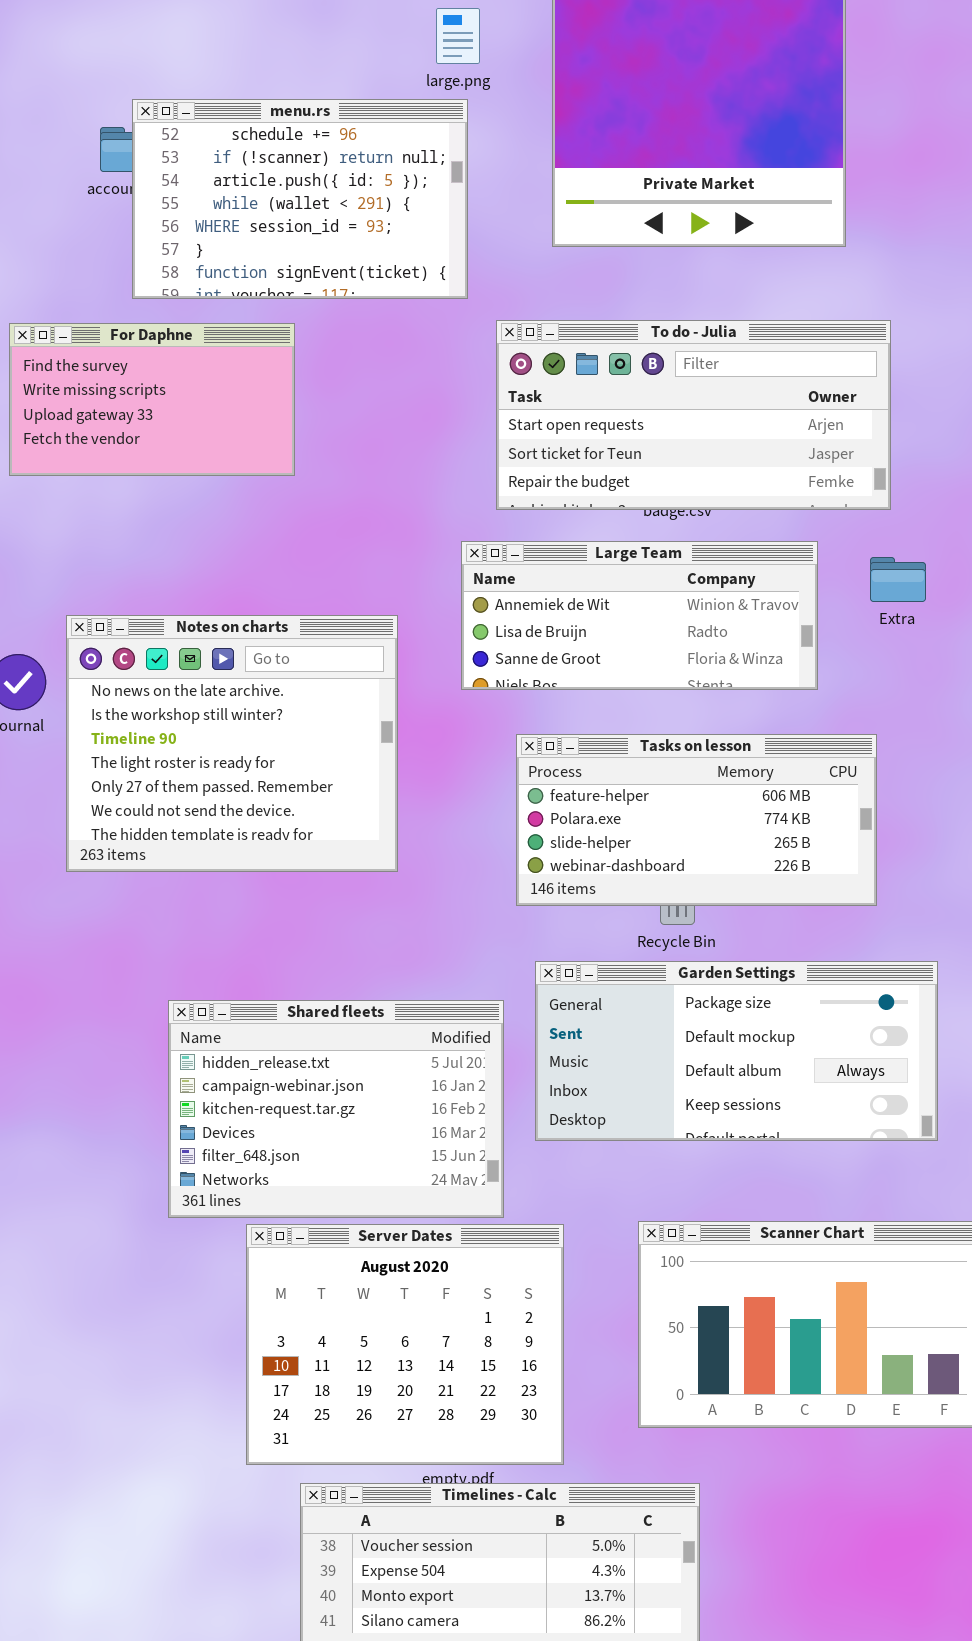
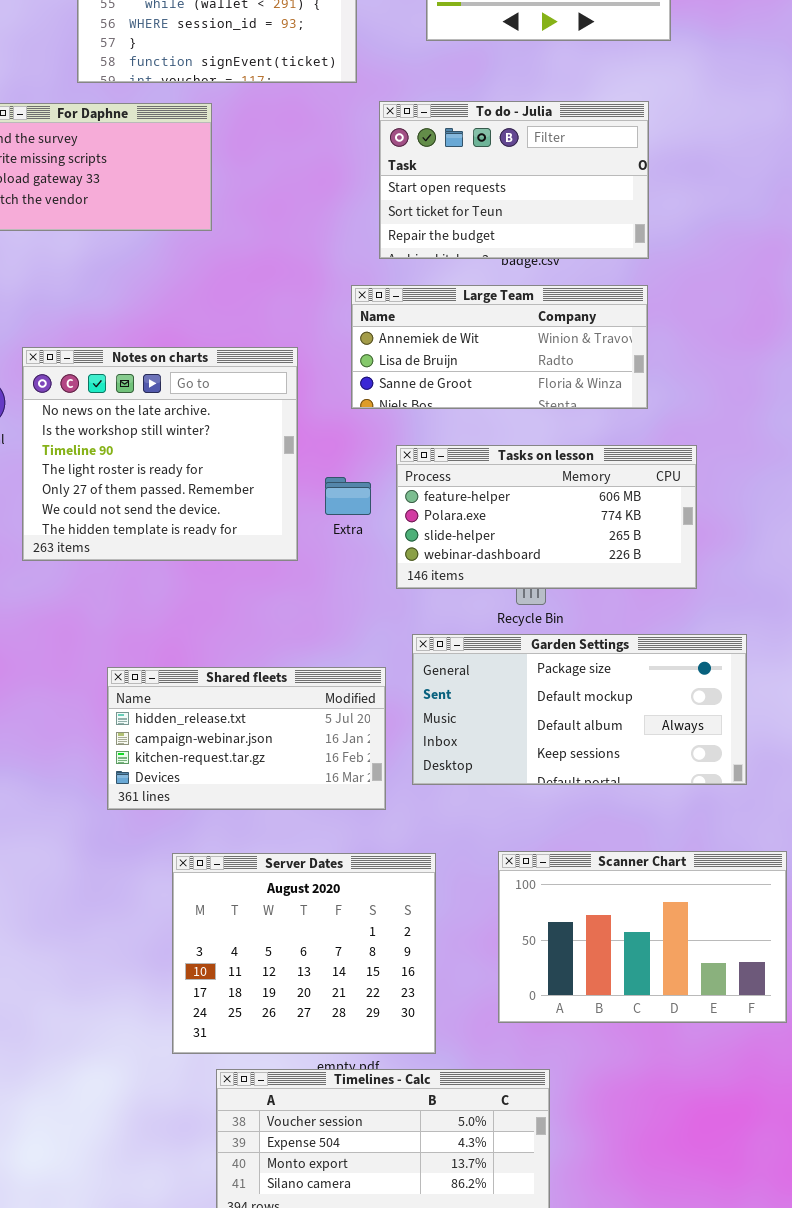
To do - Julia: [496,320,891,510] -> [379,101,649,259], resized
Extra: [870,557,926,602] -> [325,477,371,515], moved
Shared fleets: [168,1000,504,1218] -> [107,667,386,810], resized

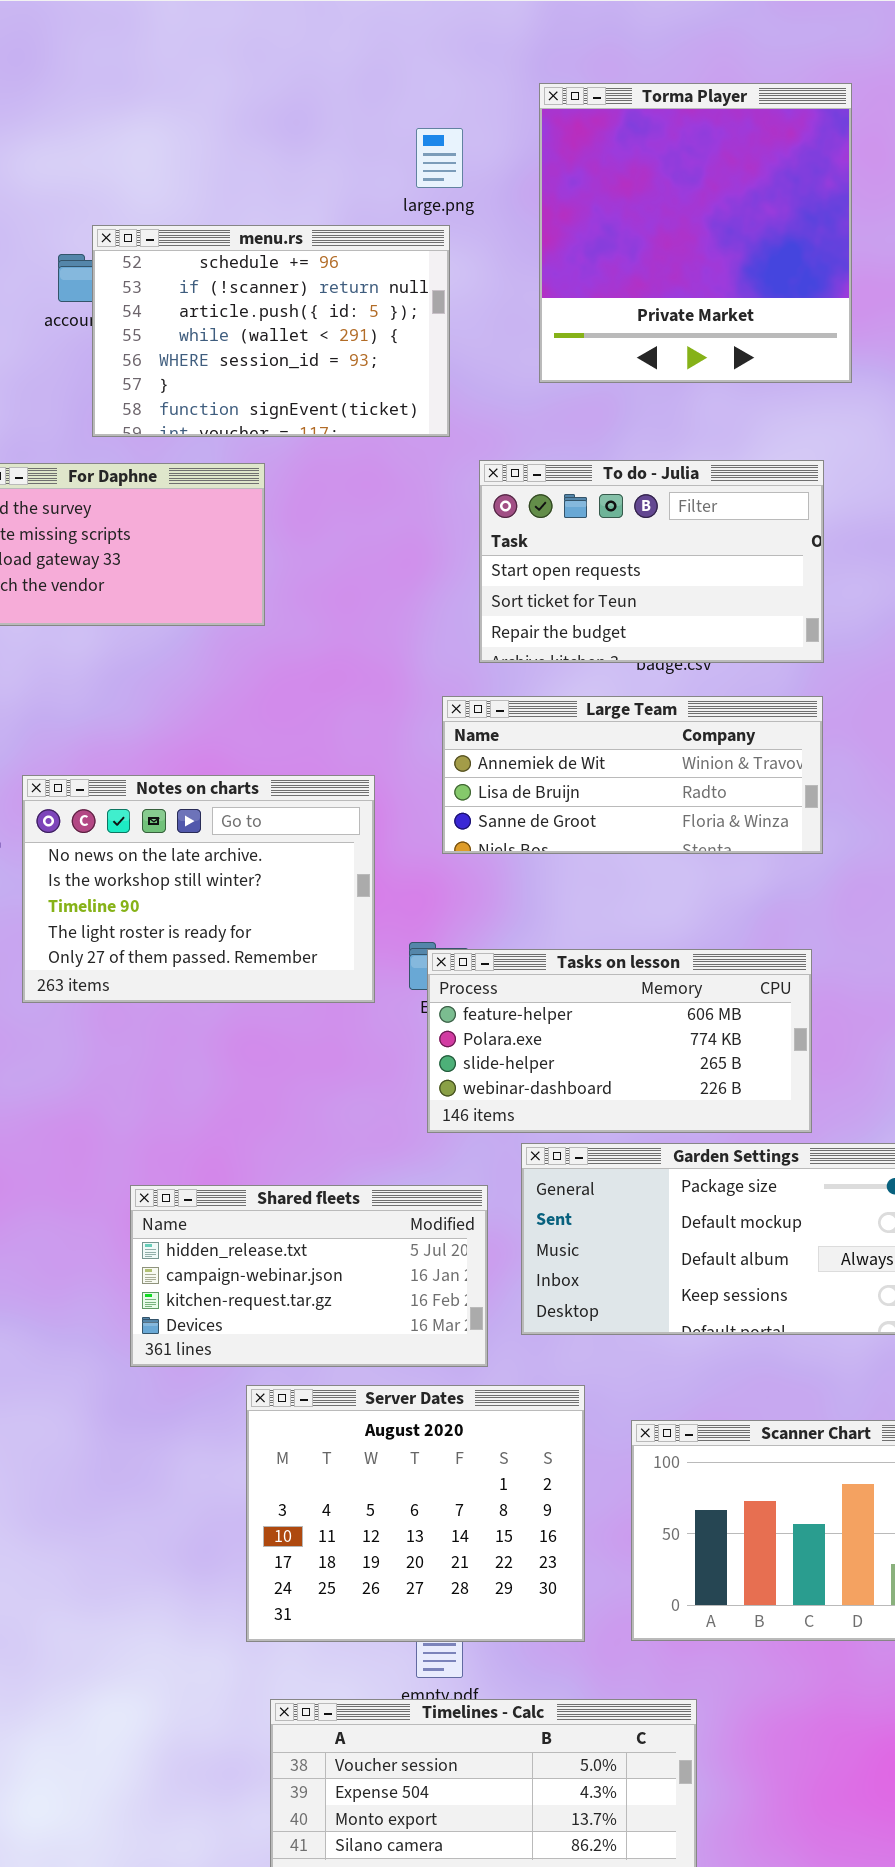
Notes on charts: [22,347,298,561] -> [22,775,375,1003], resized
Tasks on lesson: [396,445,697,589] -> [427,949,812,1133], moved
Server Dates: [172,853,436,1054] -> [246,1385,585,1642], moved

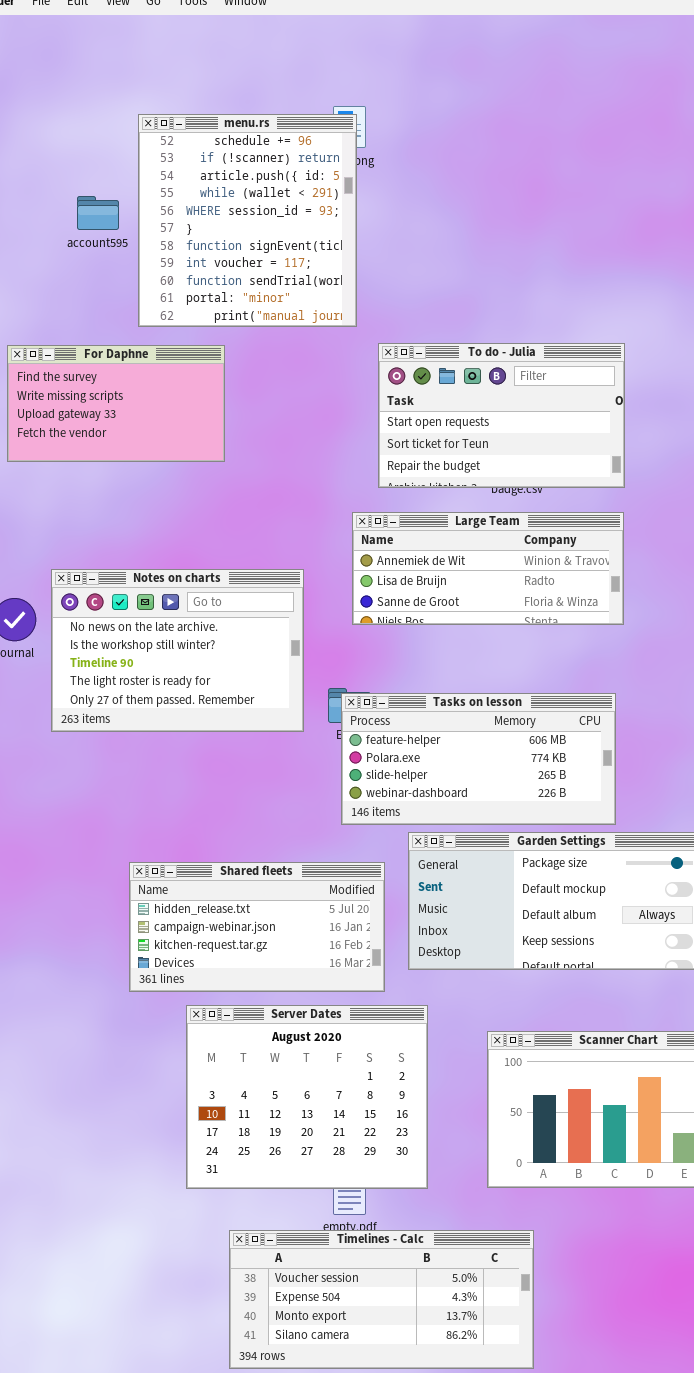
Torma Player: [539,83,852,383] -> none, closed
menu.rs: [92,225,450,437] -> [138,114,357,327], resized
Server Dates: [246,1385,585,1642] -> [186,1005,428,1189], moved

